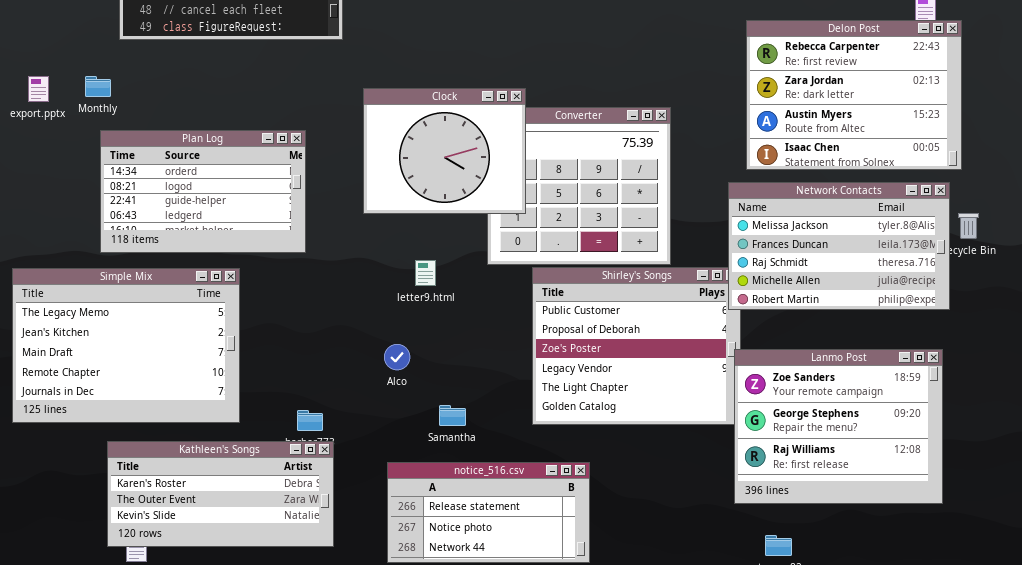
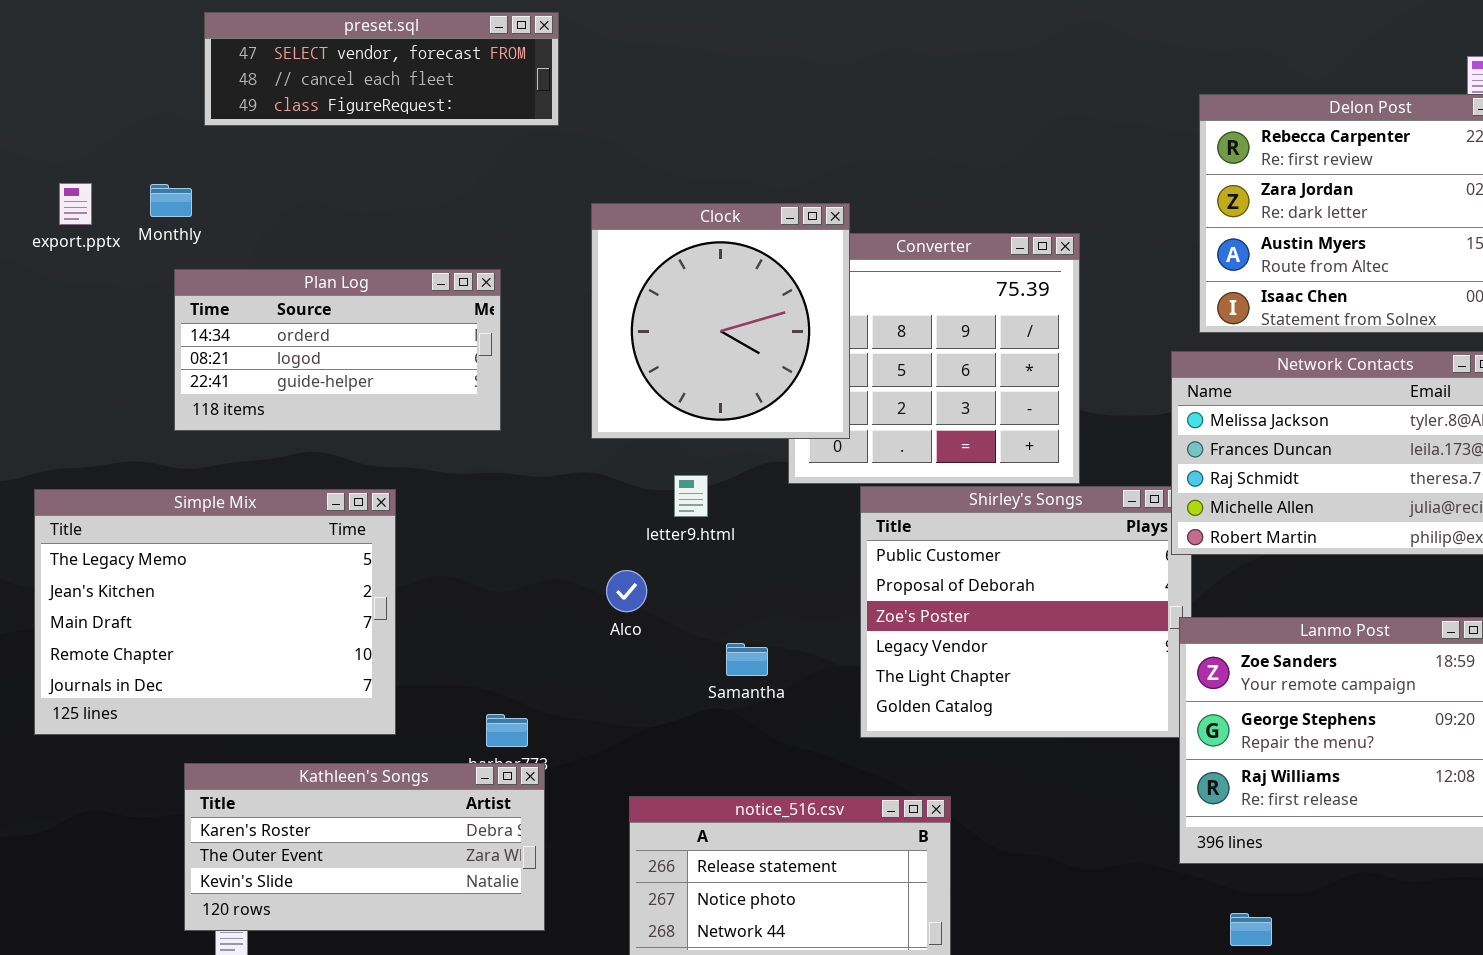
Clock: [363,88,526,214] -> [591,203,850,439], resized
Plan Log: [100,130,306,253] -> [174,269,501,431], resized
Alco: [384,344,410,370] -> [606,570,647,612], moved
Samantha: [439,405,466,426] -> [726,643,768,676], moved

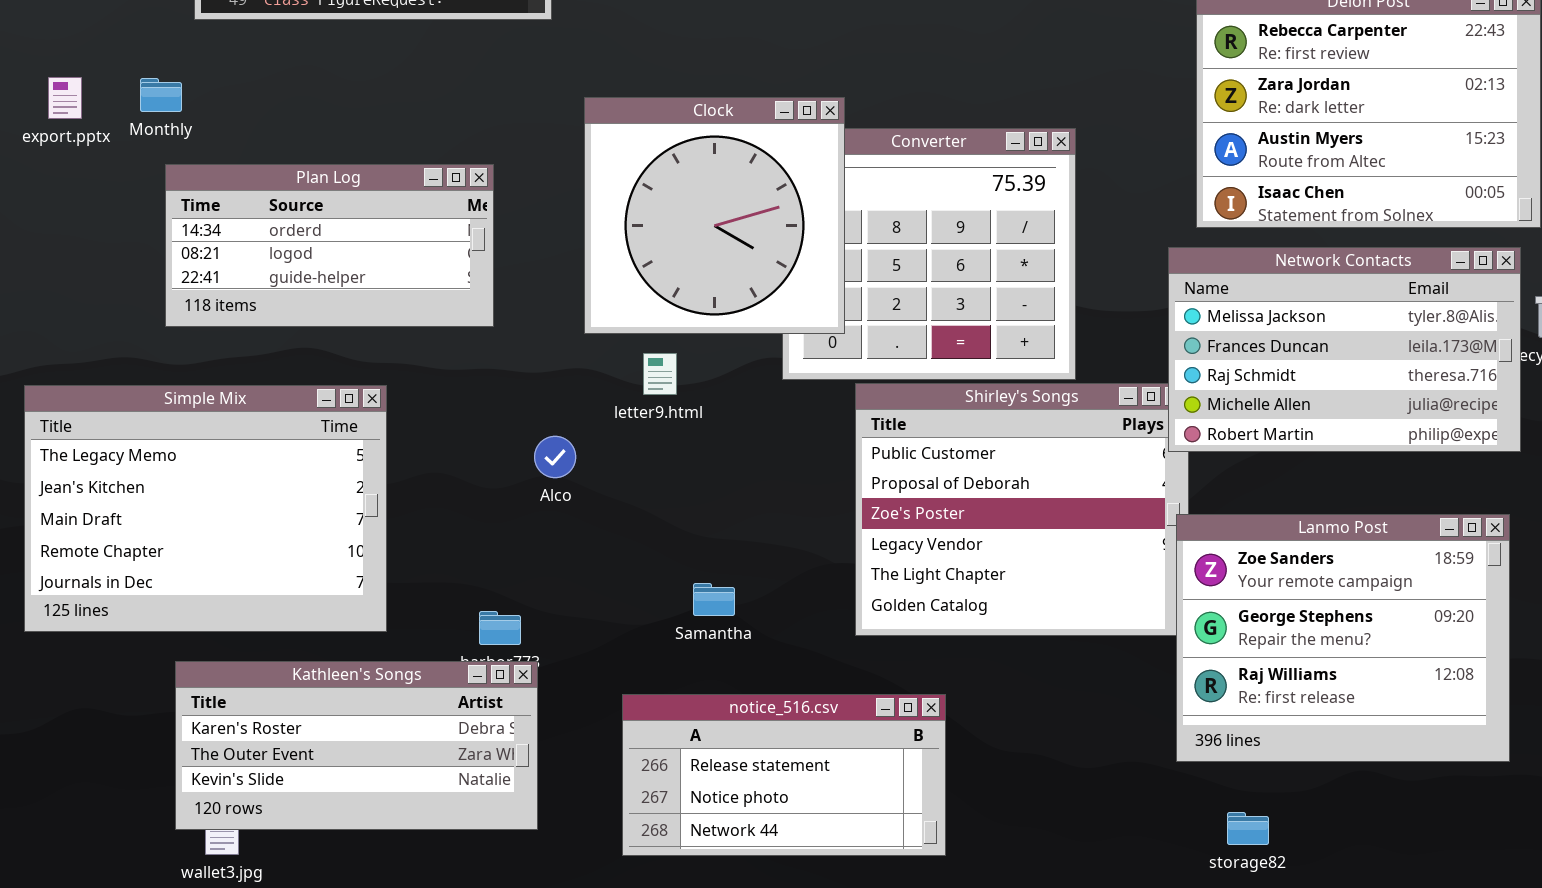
letter9.html: [674,475,708,517] -> [643,353,677,395], moved
Alco: [606,570,647,612] -> [534,436,576,478], moved
Samantha: [726,643,768,676] -> [693,583,735,616], moved

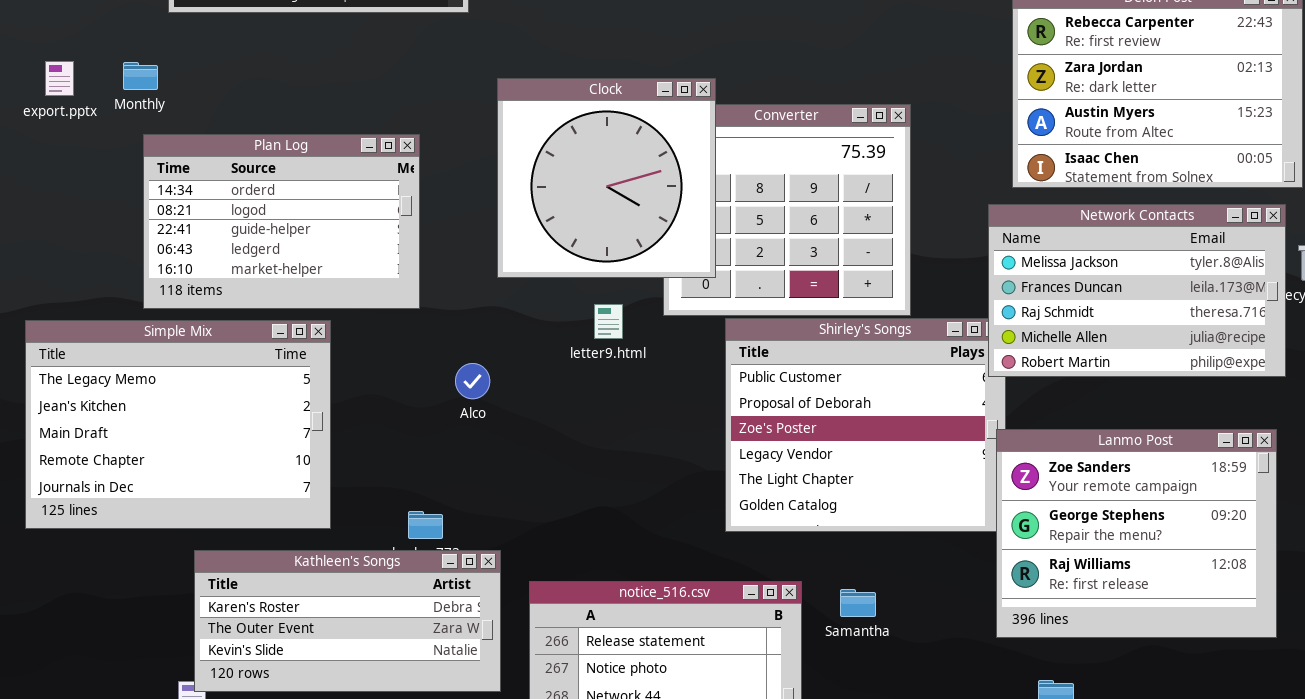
Plan Log: [165,164,494,327] -> [143,134,420,309], resized
letter9.html: [643,353,677,395] -> [594,304,623,339], moved
Samantha: [693,583,735,616] -> [840,589,876,617], moved
Kathleen's Songs: [175,661,538,830] -> [194,550,501,692], moved

